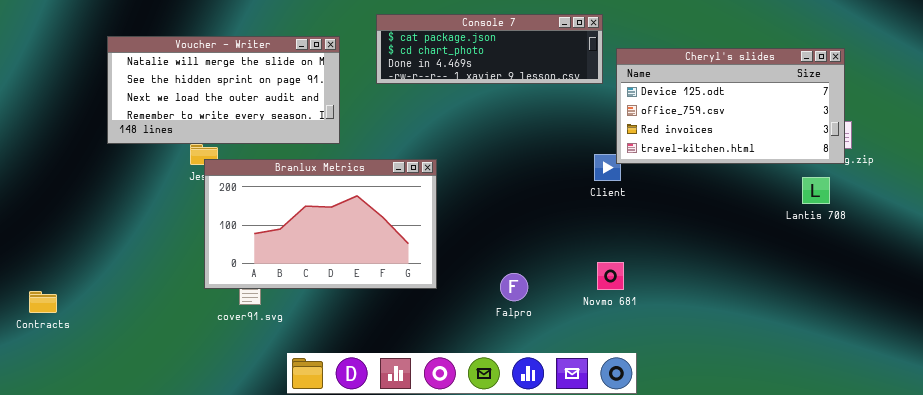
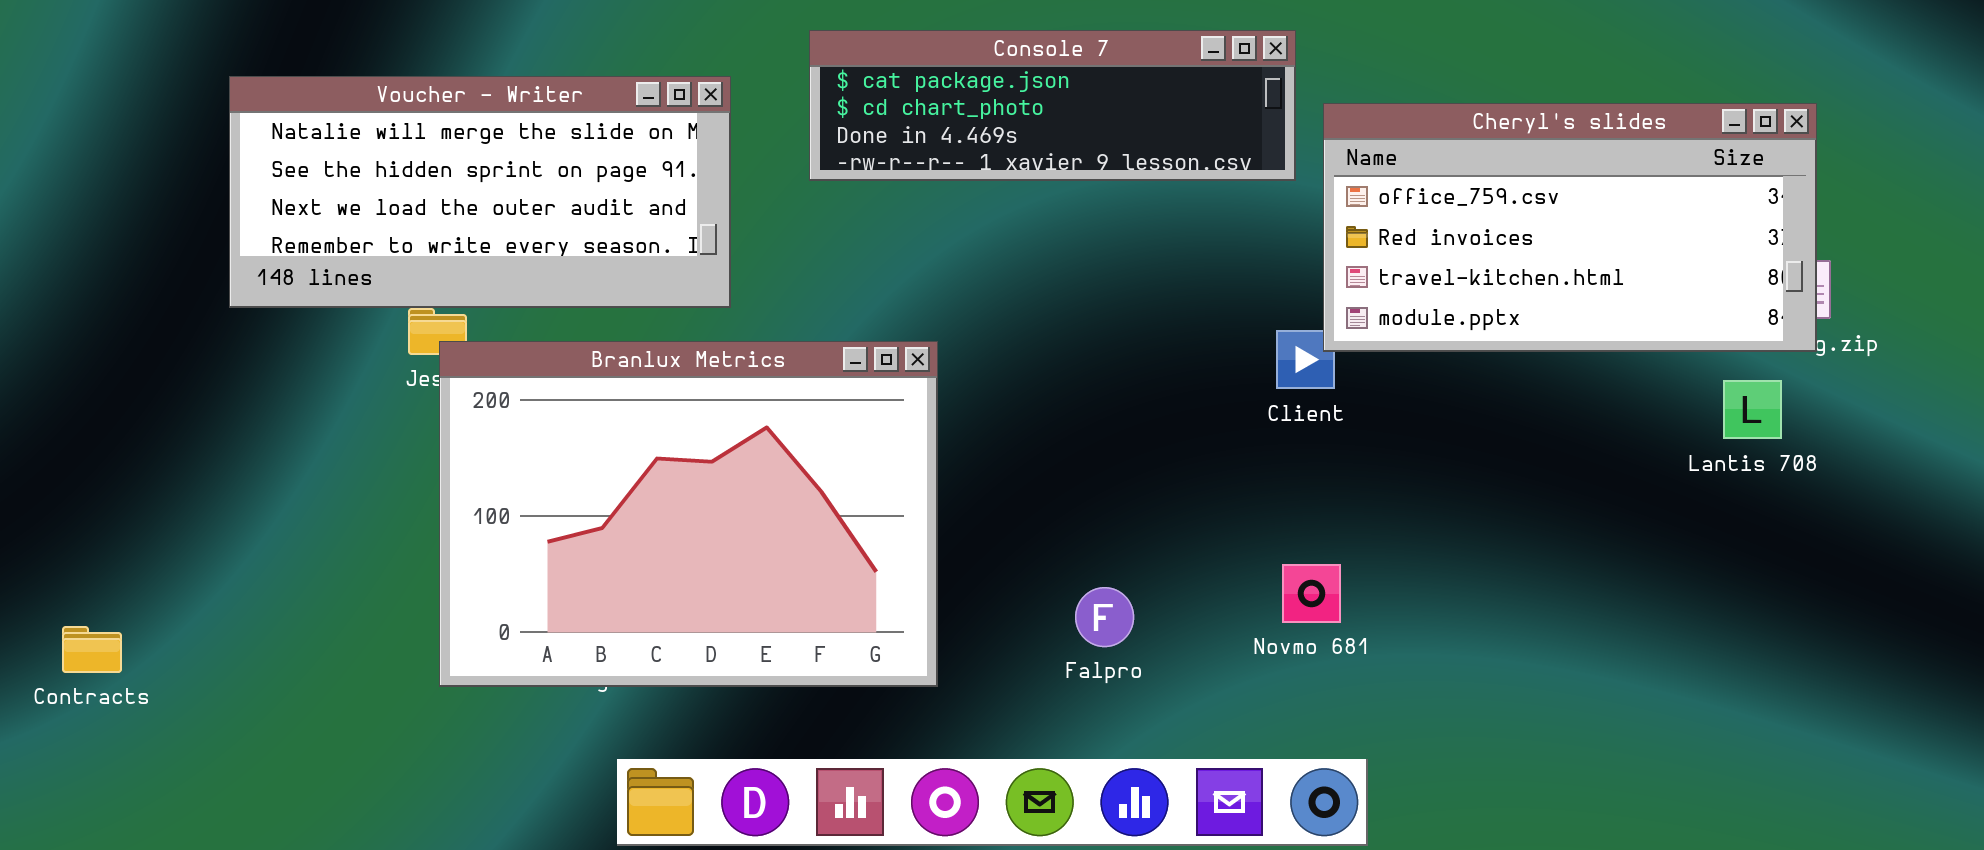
Cheryl's slides: [616,48,845,164] -> [1323,103,1817,352], scrolled down 1 row
Branlux Metrics: [204,159,437,289] -> [439,341,938,687], resized

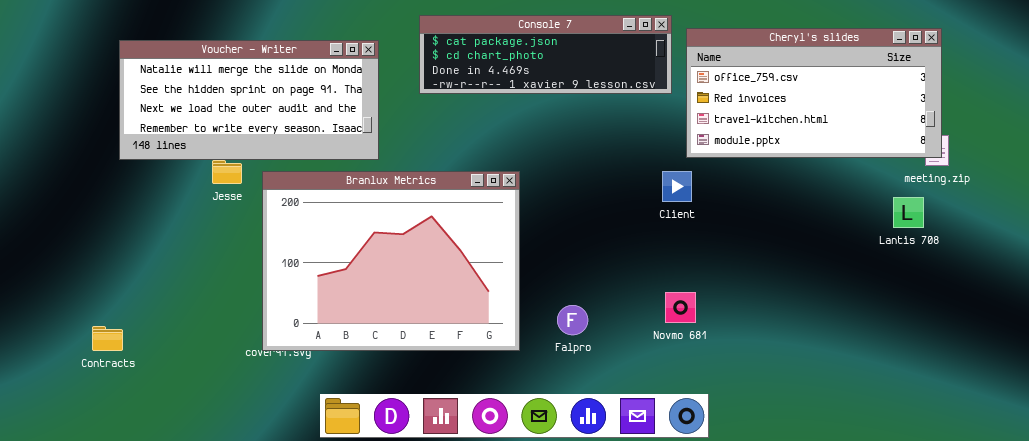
Cheryl's slides: [1323,103,1817,352] -> [686,28,942,158], moved
Branlux Metrics: [439,341,938,687] -> [262,171,520,351], moved
Contracts: [62,626,122,673] -> [92,326,123,351], moved

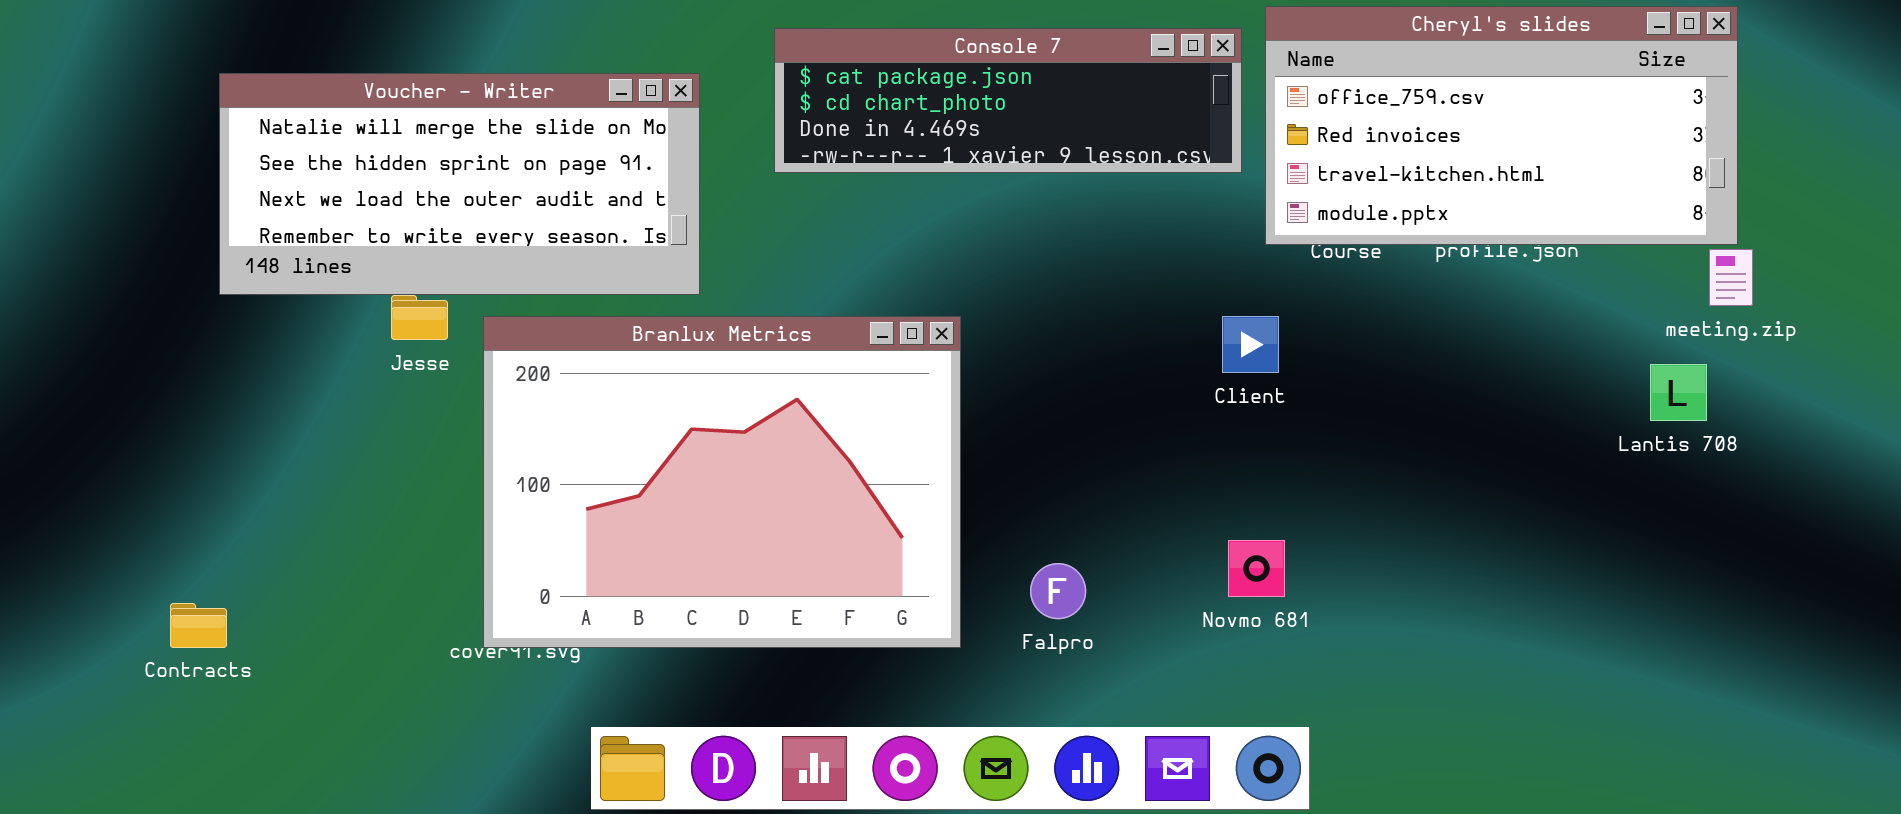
Cheryl's slides: [686,28,942,158] -> [1265,6,1738,245], moved

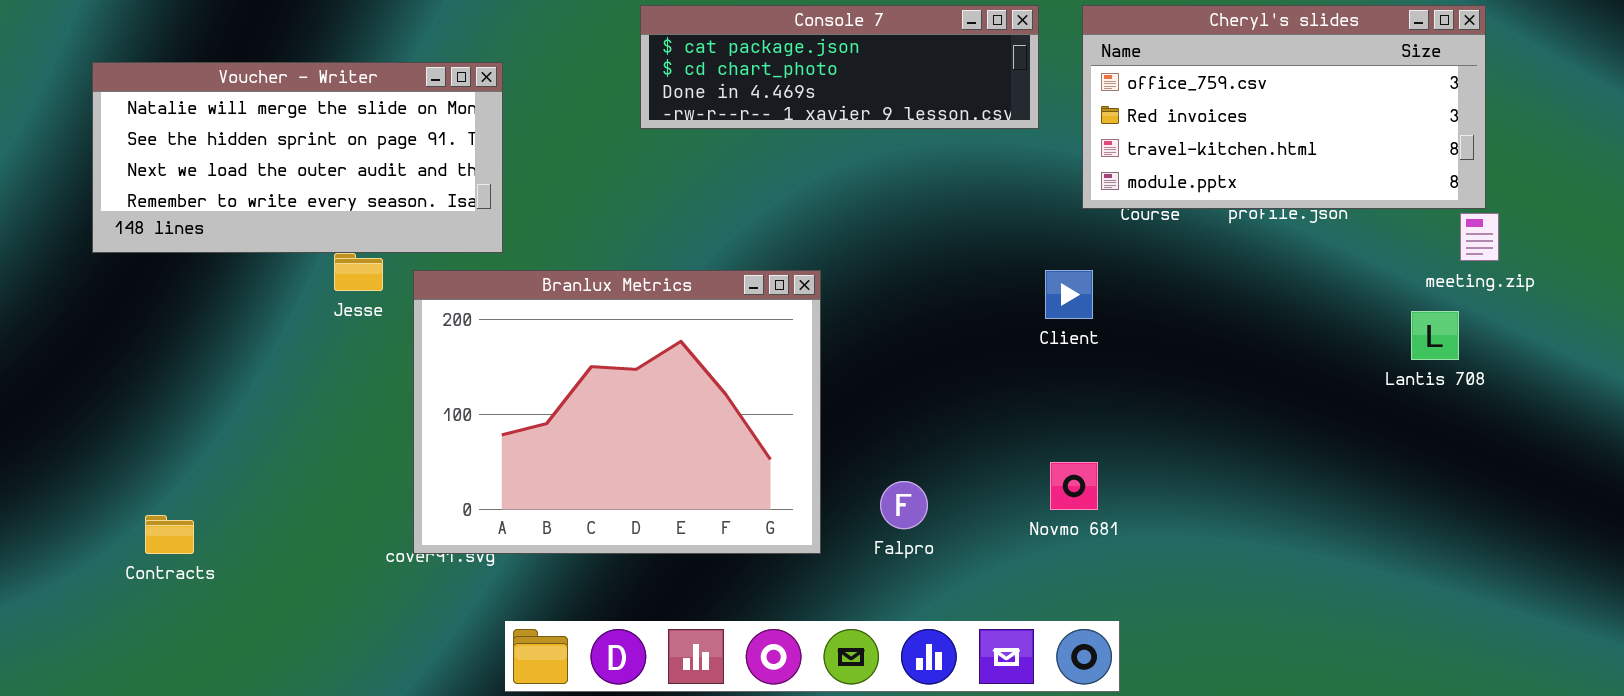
Console 7: [774,28,1242,173] -> [640,5,1039,129], moved
Voucher - Writer: [219,73,700,295] -> [92,62,503,253], moved

